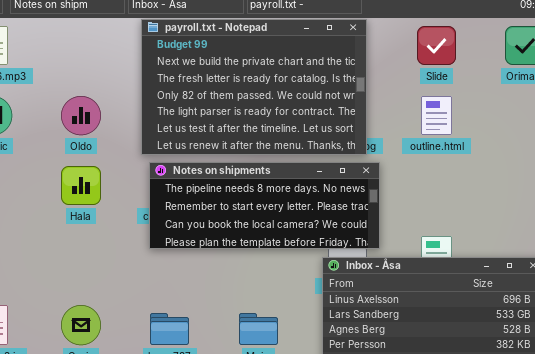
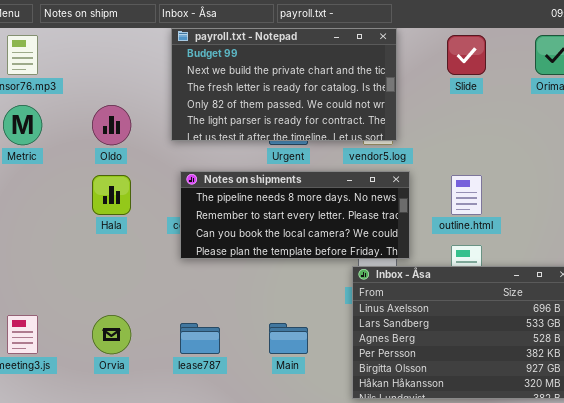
payroll.txt - Notepad: [141,19,367,155] -> [171,28,397,141], resized
outline.html: [421,96,452,135] -> [451,175,482,215], moved

